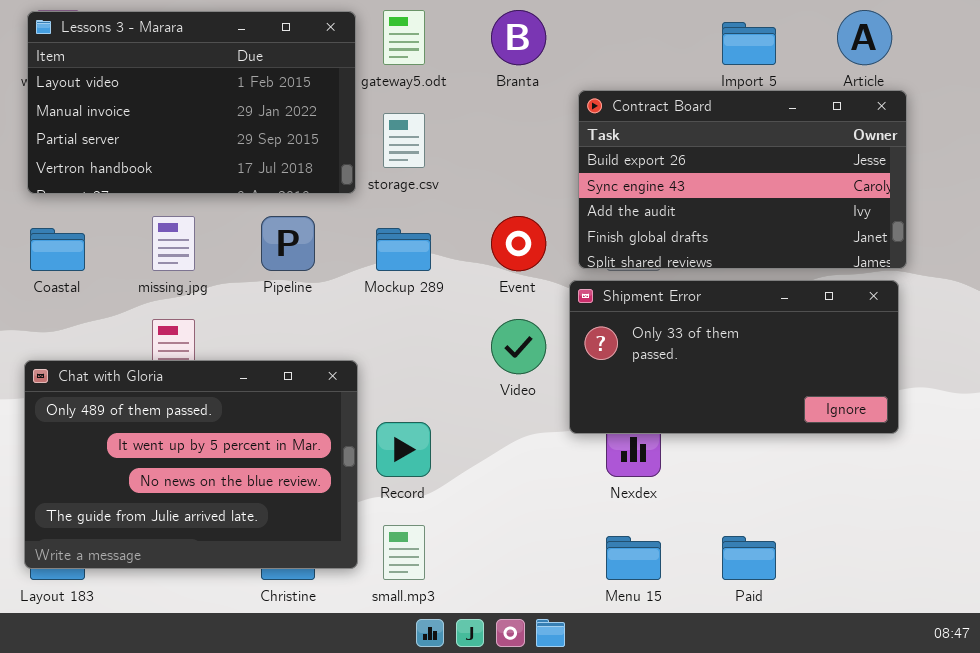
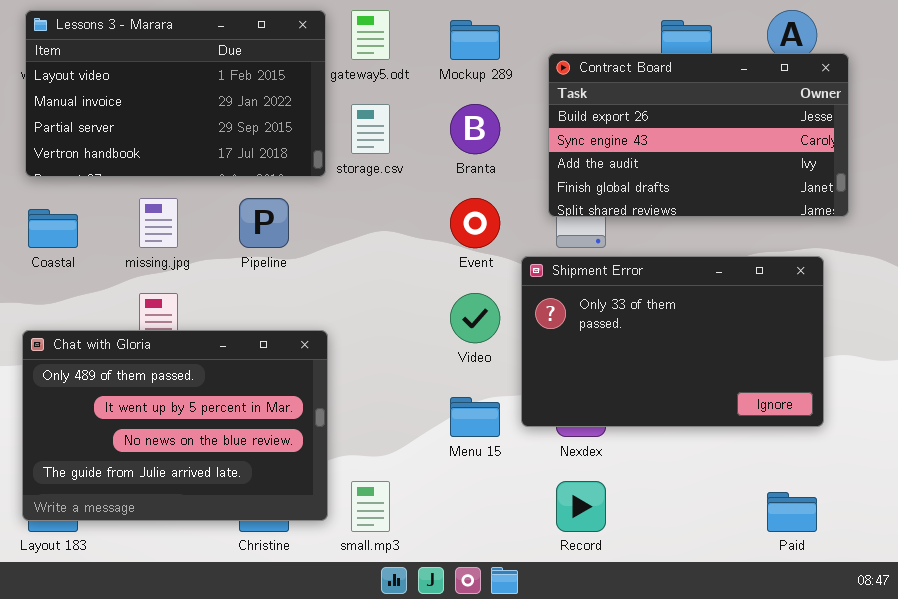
Branta: [491,10,546,65] -> [450,104,500,154], moved
Contract Board: [578,90,907,269] -> [548,53,849,217], moved
Mockup 289: [376,228,431,271] -> [450,20,500,60], moved
Shipment Error: [569,280,899,434] -> [521,256,824,427], resized
Record: [376,422,431,477] -> [556,481,606,532], moved
Menu 15: [606,536,661,580] -> [450,397,500,437], moved
Paid: [722,536,776,580] -> [767,492,817,532], moved

